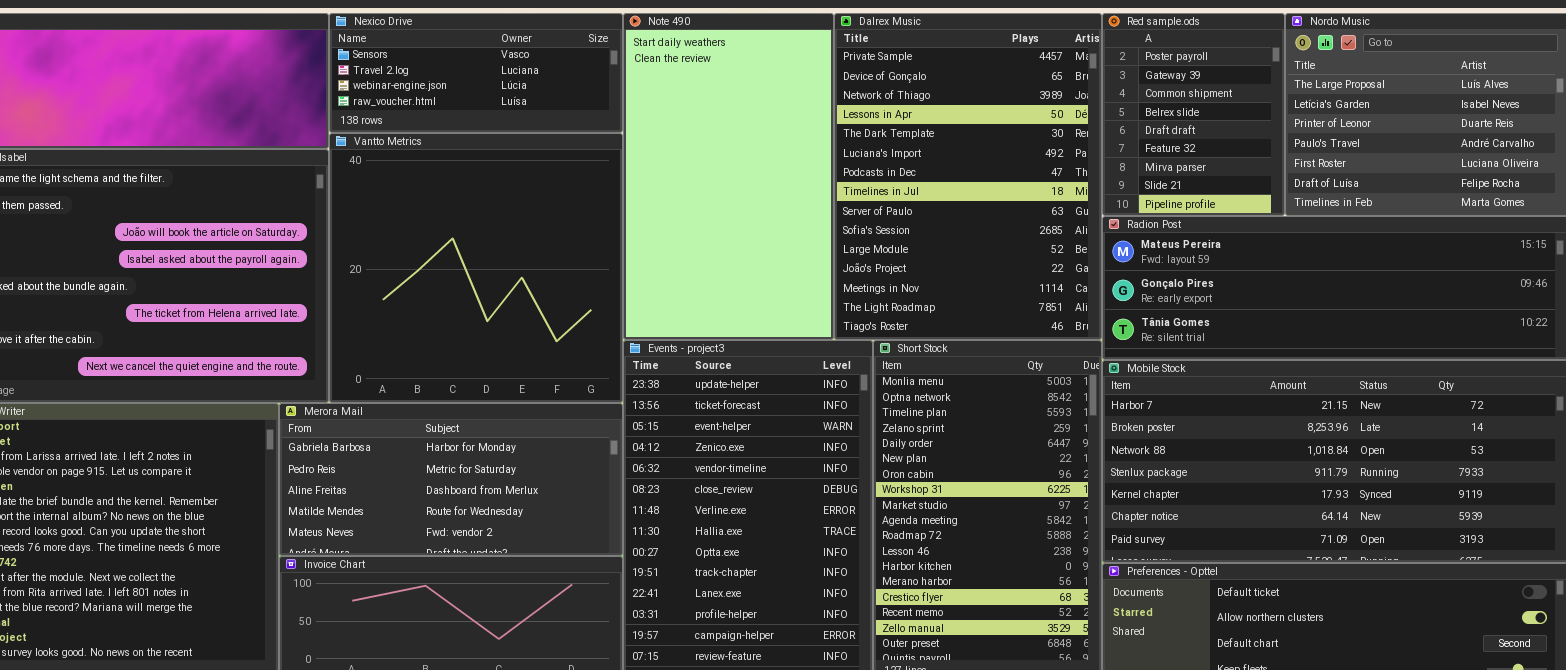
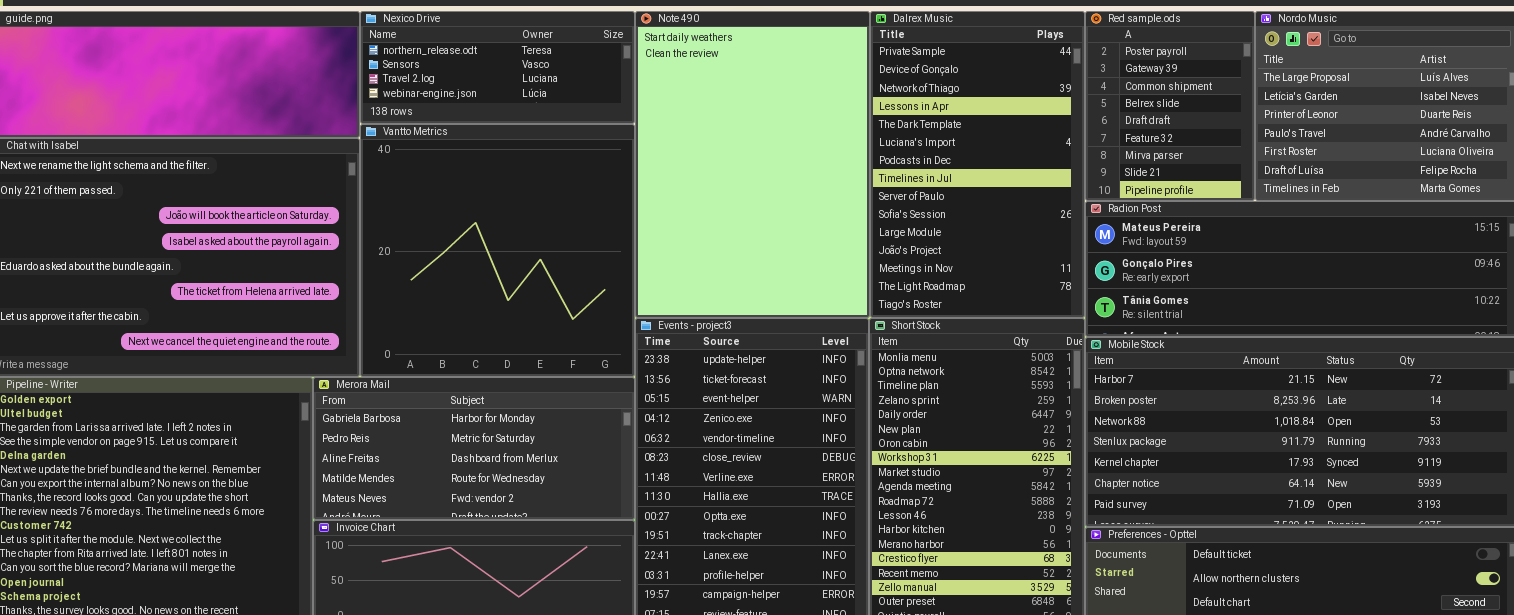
Nexico Drive: [329,13,623,133] -> [360,11,635,124], scrolled up 1 row
Note 490: [623,13,834,340] -> [635,11,870,318], resized
Dalrex Music: [834,13,1102,340] -> [870,11,1085,318], resized

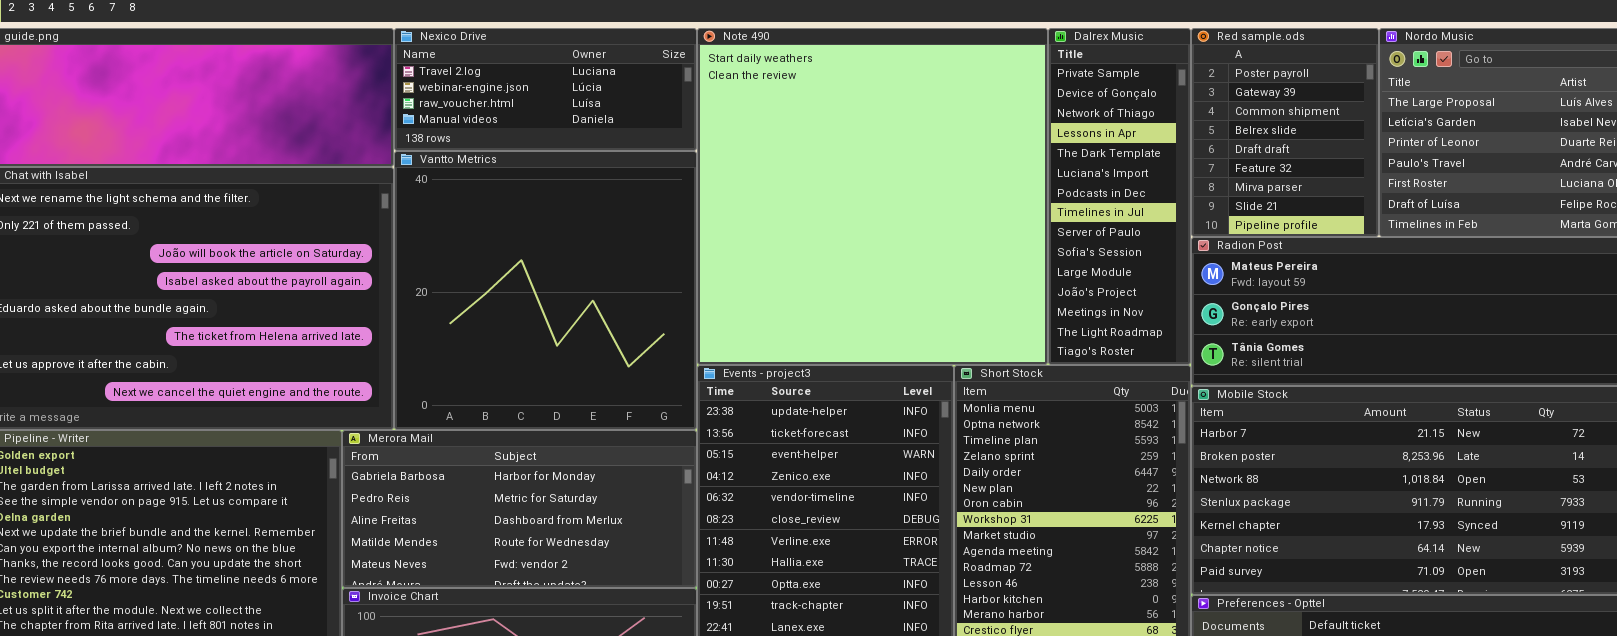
Nexico Drive: [360,11,635,124] -> [394,28,697,151], scrolled down 2 rows
Note 490: [635,11,870,318] -> [697,28,1048,365], resized
Dalrex Music: [870,11,1085,318] -> [1048,28,1191,365], resized

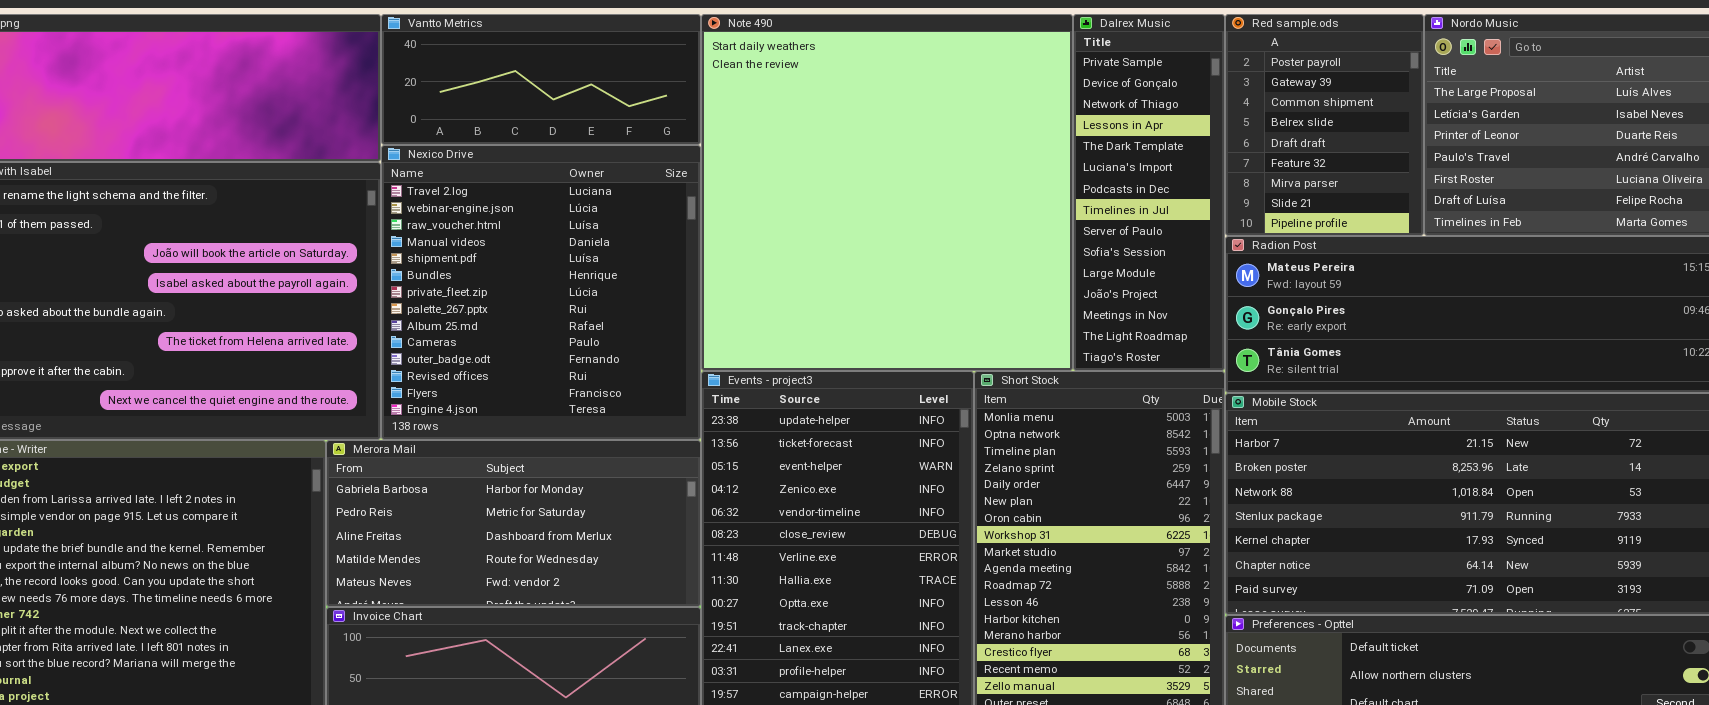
Nexico Drive: [394,28,697,151] -> [381,145,701,440], moved, resized
Vantto Metrics: [394,151,697,430] -> [381,14,701,145], moved, resized

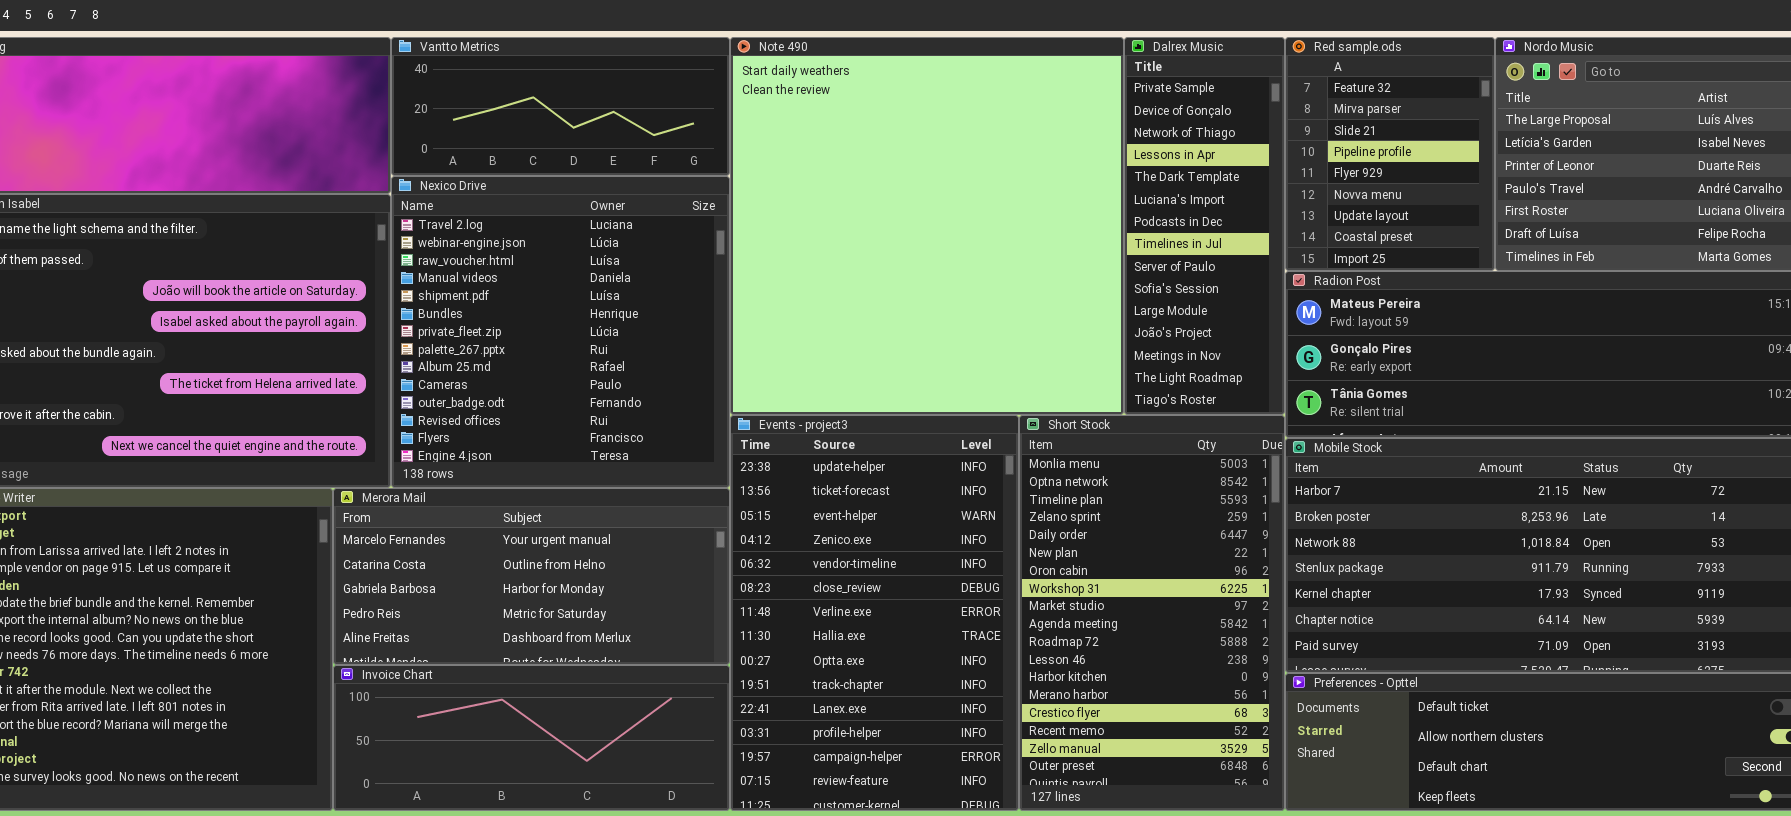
Red sample.ods: [1225,14,1424,236] -> [1285,37,1495,271], scrolled down 5 rows
Merora Mail: [326,440,701,607] -> [333,488,730,665], scrolled up 2 rows

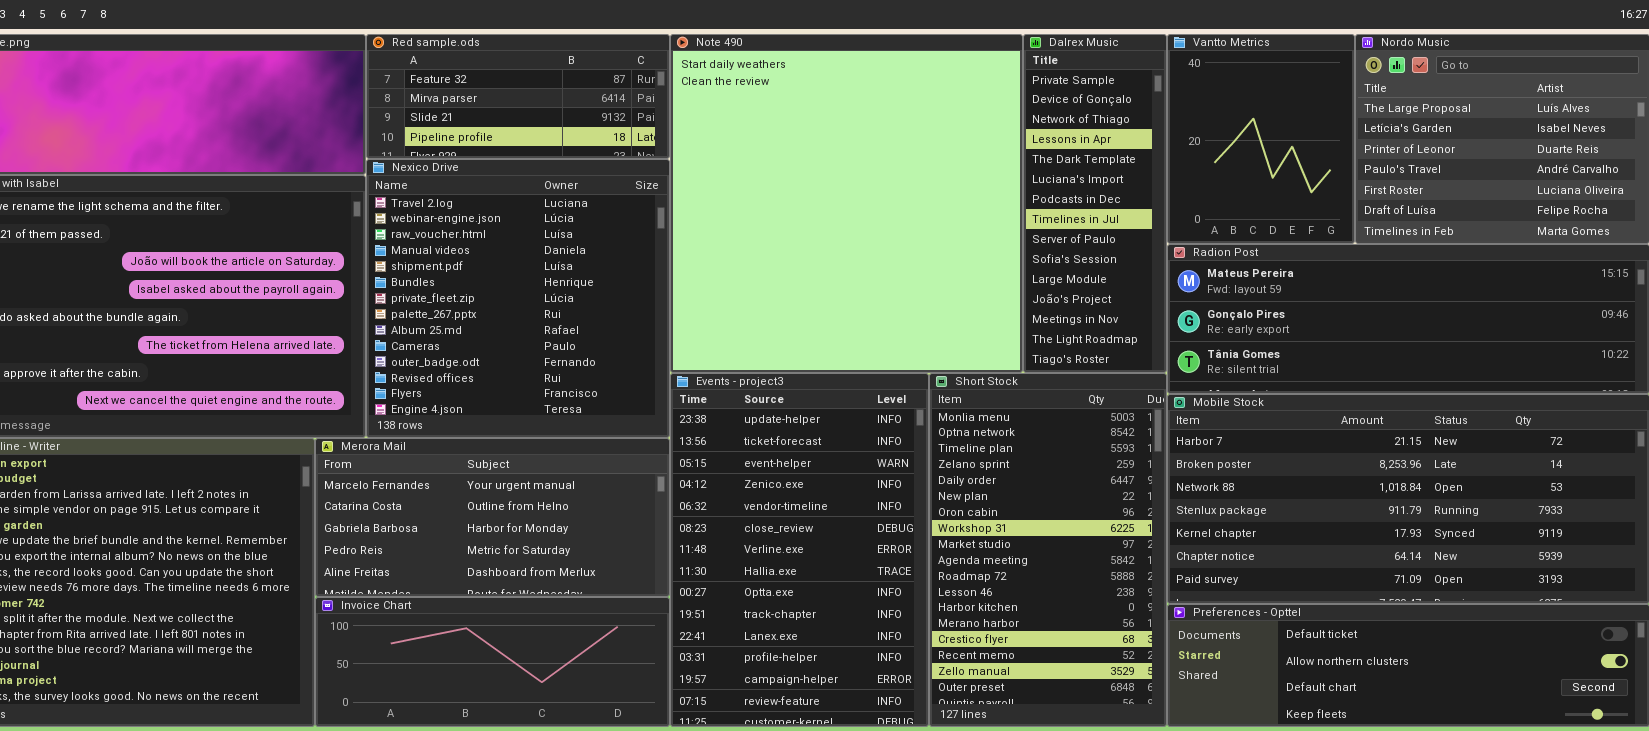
Vantto Metrics: [391,37,730,176] -> [1167,34,1355,244], moved, resized
Red sample.ods: [1285,37,1495,271] -> [366,34,670,159], moved, resized

